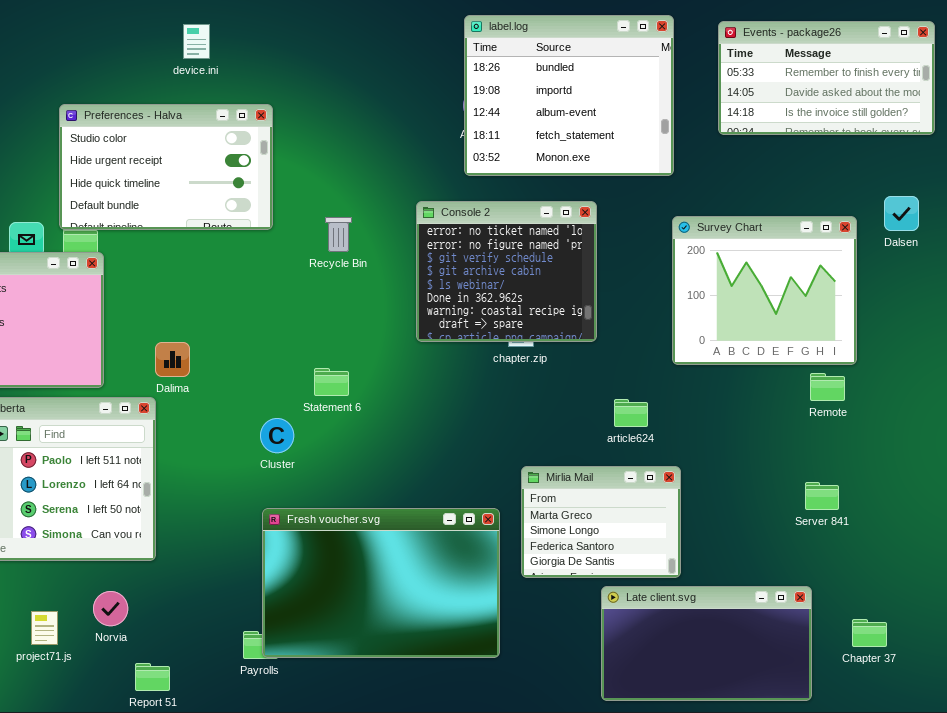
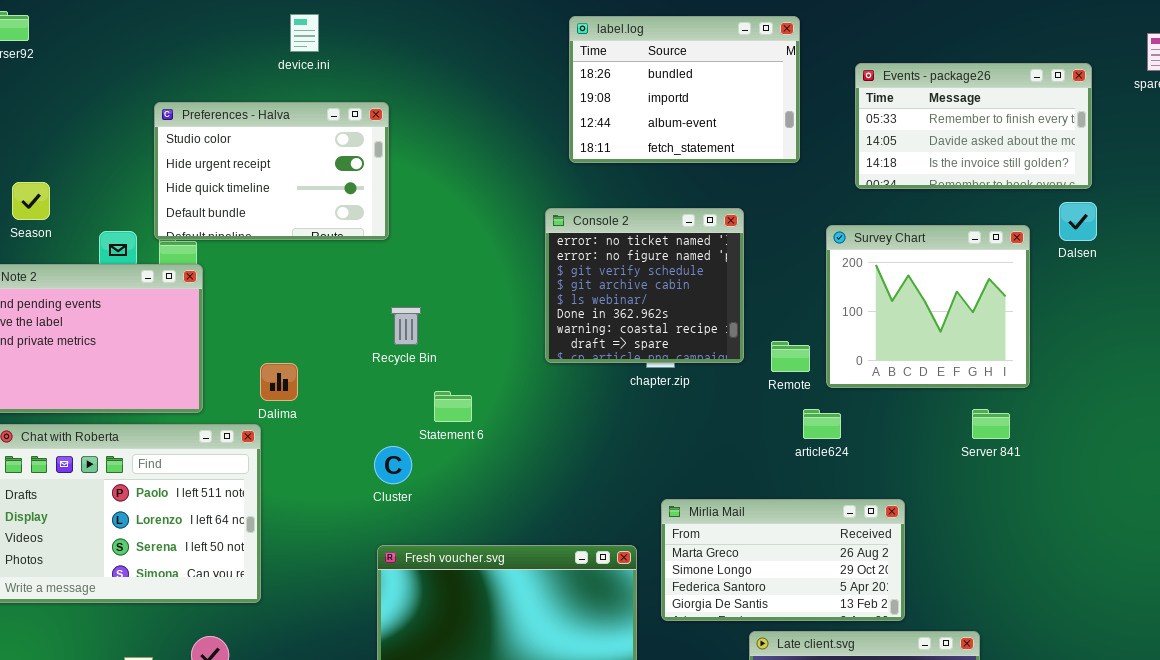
label.log: [464,15,674,176] -> [569,16,800,163], moved, resized
Events - package26: [718,21,935,135] -> [855,63,1092,189], moved
Recycle Bin: [325,217,352,252] -> [391,307,421,345], moved
Remote: [810,373,845,401] -> [771,341,810,372], moved
article624: [614,399,648,427] -> [803,409,841,439], moved
Mirlia Mail: [521,466,681,578] -> [661,499,905,621], resized
Server 841: [805,482,839,510] -> [972,409,1010,439], moved

